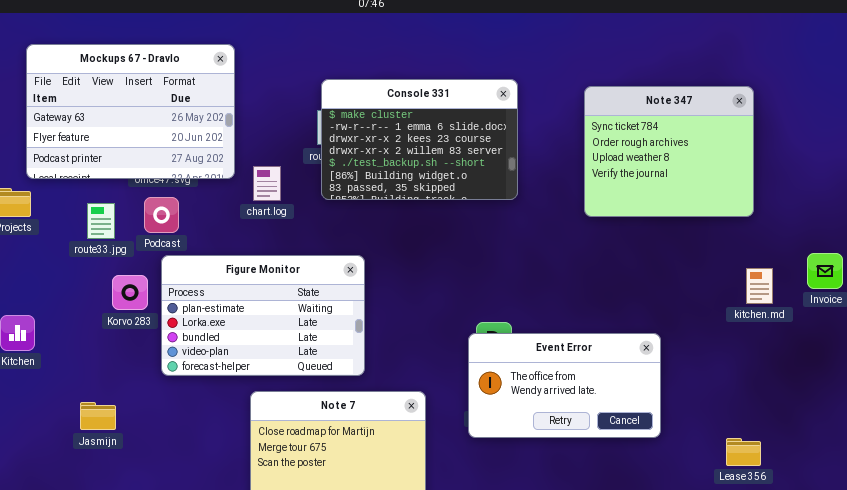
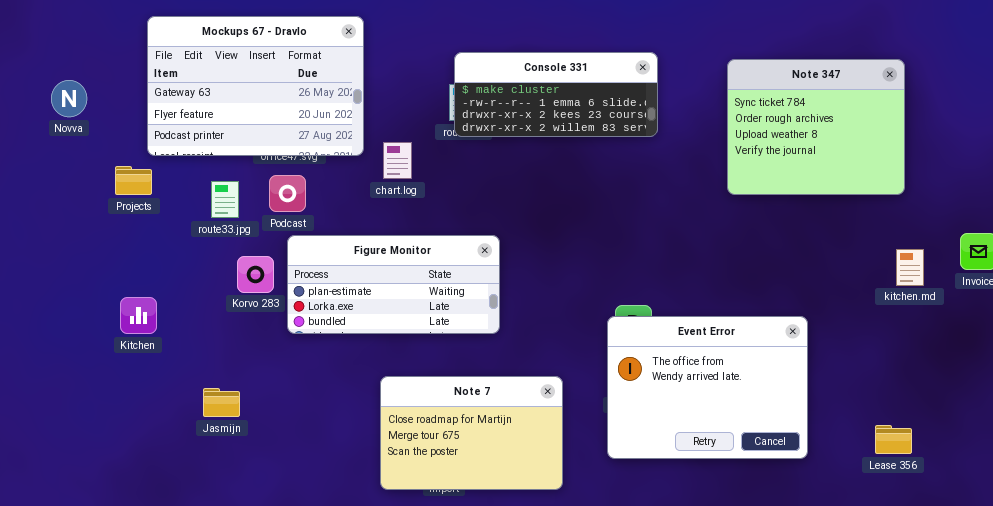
Console 331: [321,79,518,200] -> [454,52,658,137], resized
Figure Monitor: [161,255,365,376] -> [287,235,500,334], resized
Event Error: [468,333,661,438] -> [607,316,808,459], resized

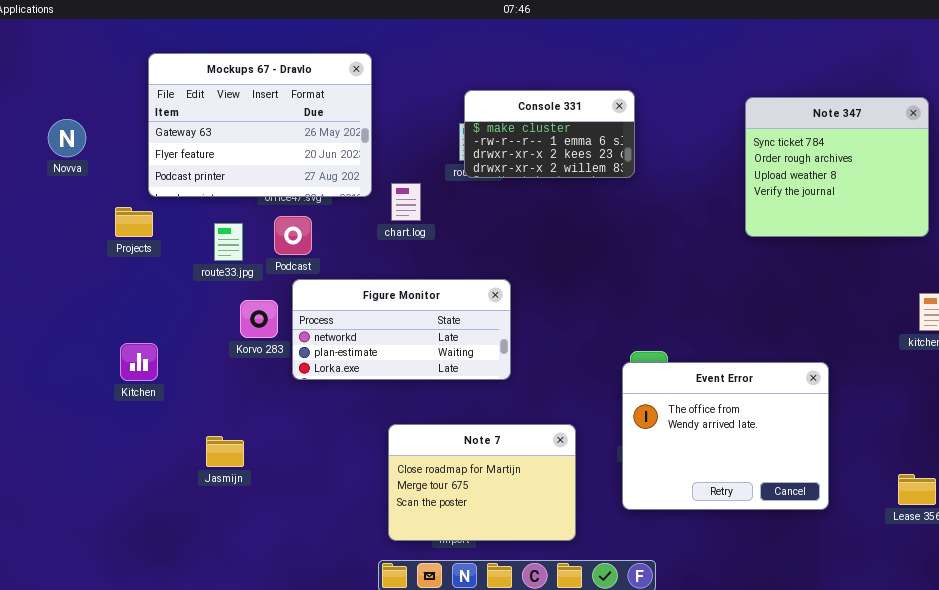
Console 331: [454,52,658,137] -> [464,90,635,178], resized
Figure Monitor: [287,235,500,334] -> [292,279,511,380], scrolled up 1 row

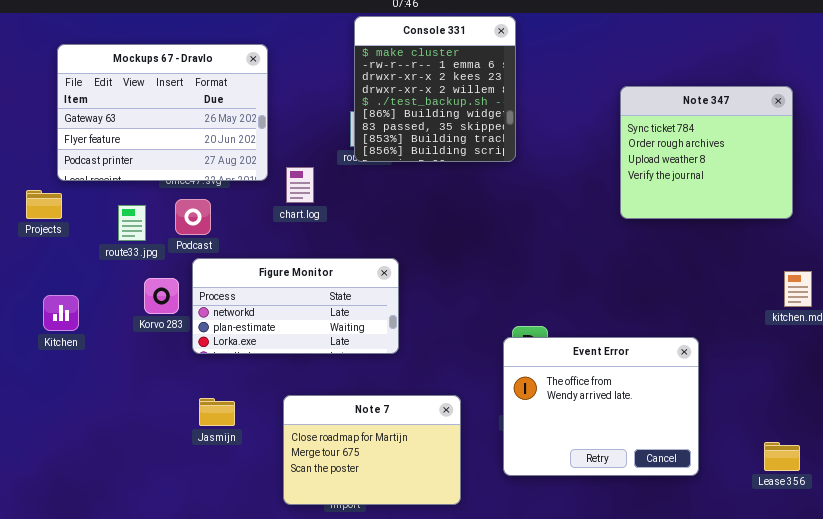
Console 331: [464,90,635,178] -> [354,16,516,162], resized
Kitchen: [120,343,158,381] -> [43,295,79,331], moved
Jasmijn: [206,436,244,467] -> [199,398,235,426], moved

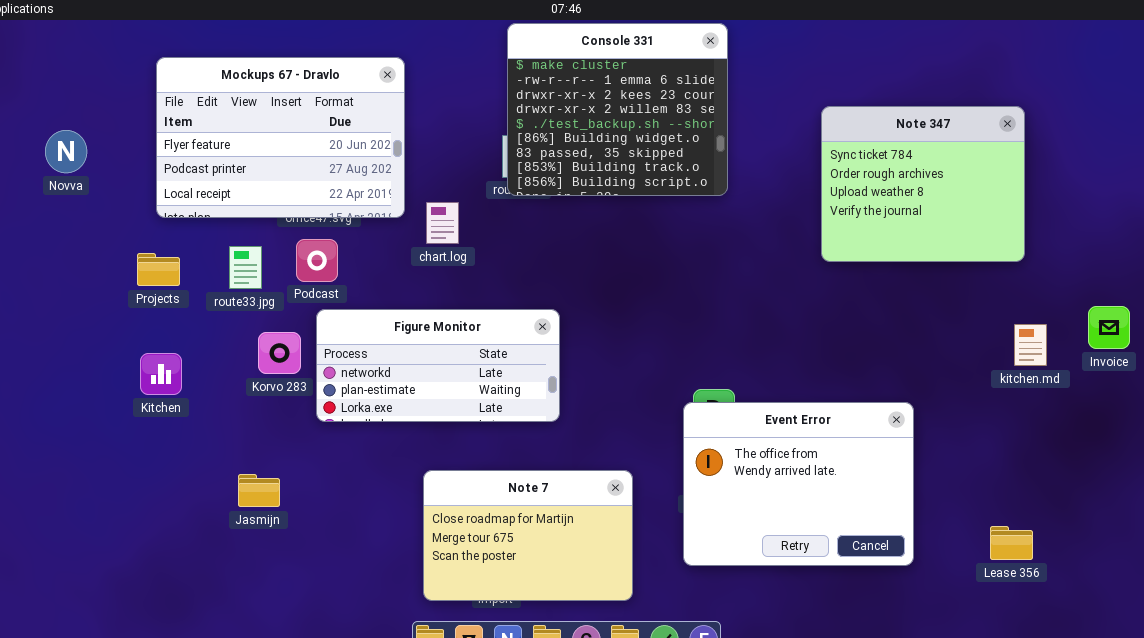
Console 331: [354,16,516,162] -> [507,23,728,196], resized
Mockups 67 - Dravlo: [57,44,268,181] -> [156,57,405,218], scrolled down 1 row
Projects: [26,190,62,219] -> [137,253,180,286], moved
Jasmijn: [199,398,235,426] -> [238,474,280,507], moved

